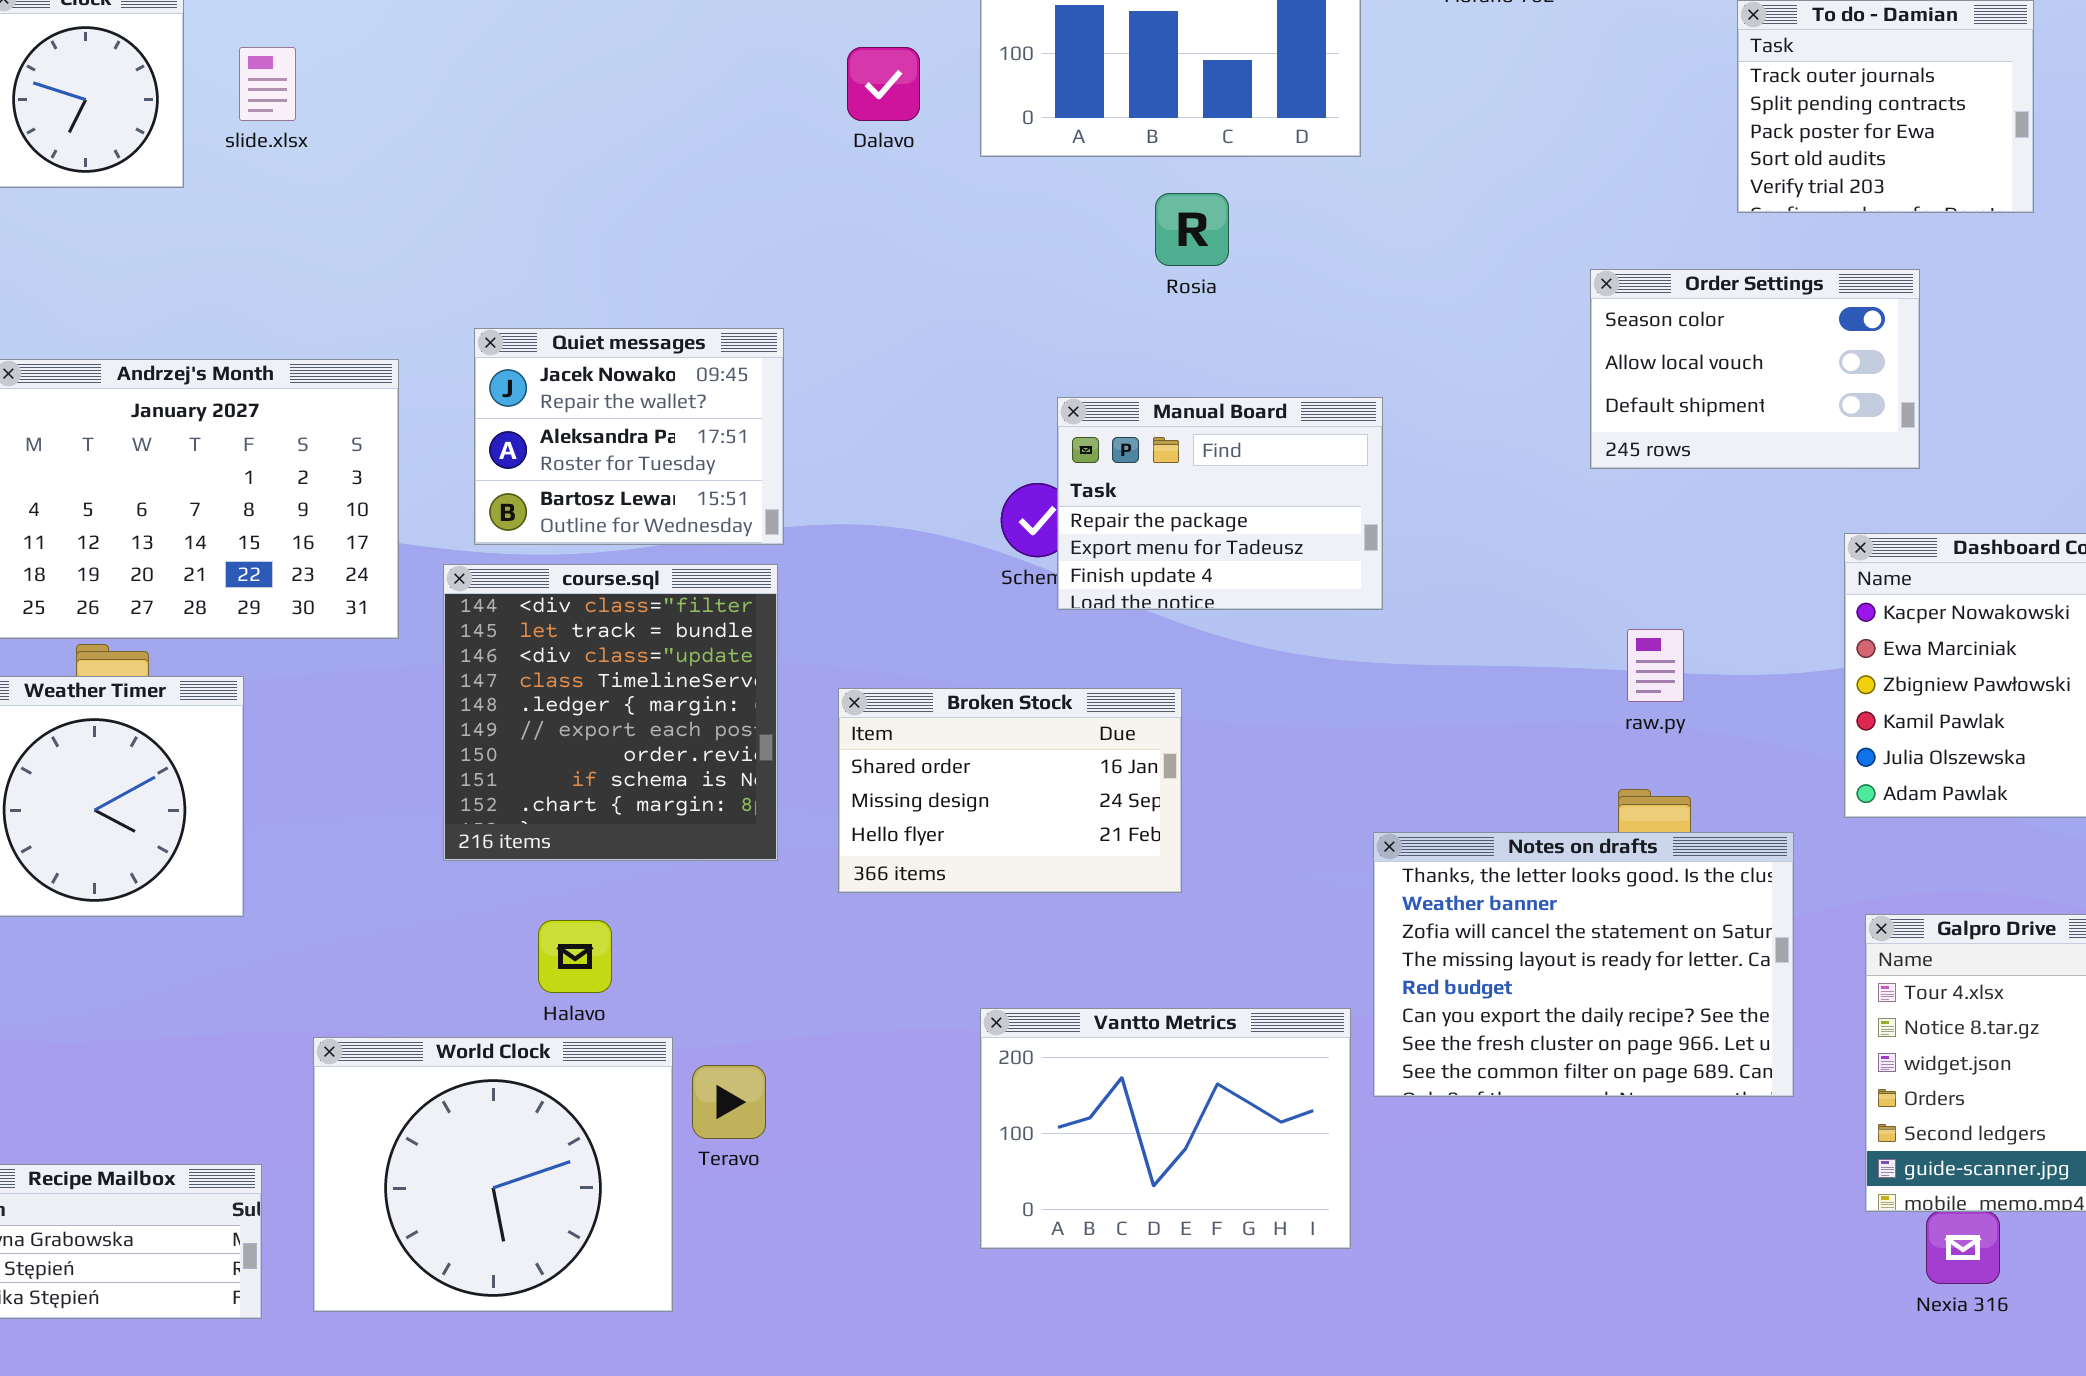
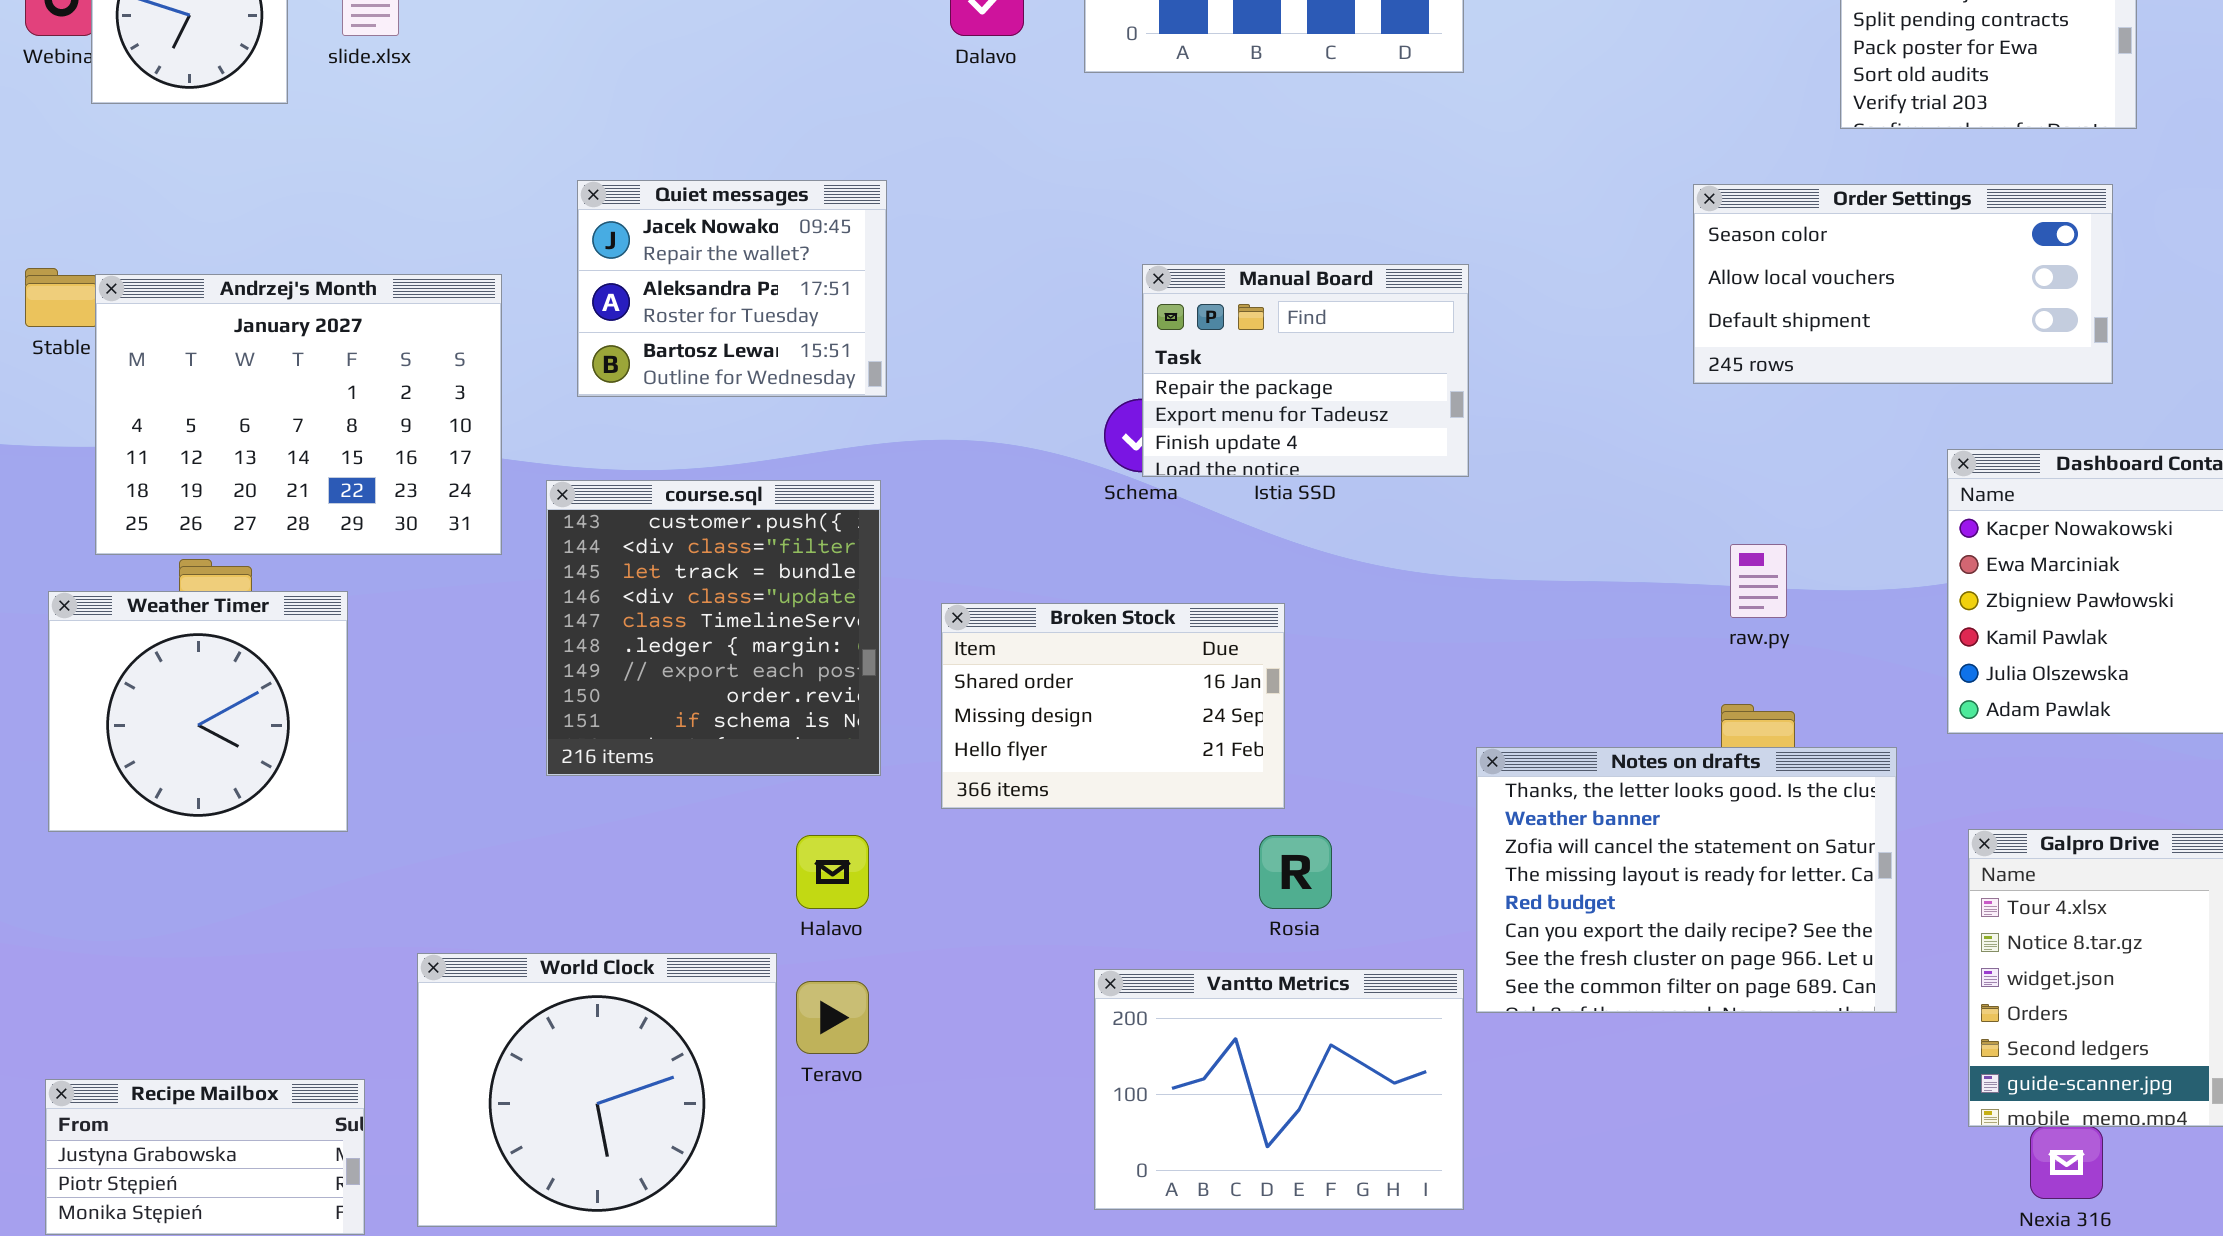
Rosia: [1155,193,1229,266] -> [1259,835,1332,909], moved
Order Settings: [1590,269,1920,469] -> [1693,184,2113,384], resized
Quiet messages: [474,328,784,545] -> [577,180,887,397], moved
Manual Board: [1057,397,1383,610] -> [1142,264,1469,477], moved
course.sql: [443,564,778,861] -> [546,480,881,776], scrolled up 1 row
Halavo: [538,920,612,993] -> [796,835,869,909], moved
Vantto Metrics: [980,1008,1351,1249] -> [1094,969,1464,1210], moved

